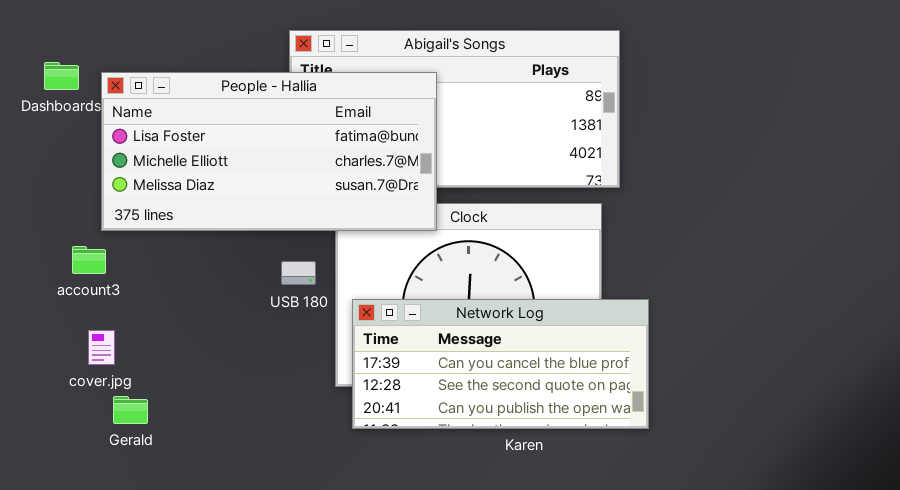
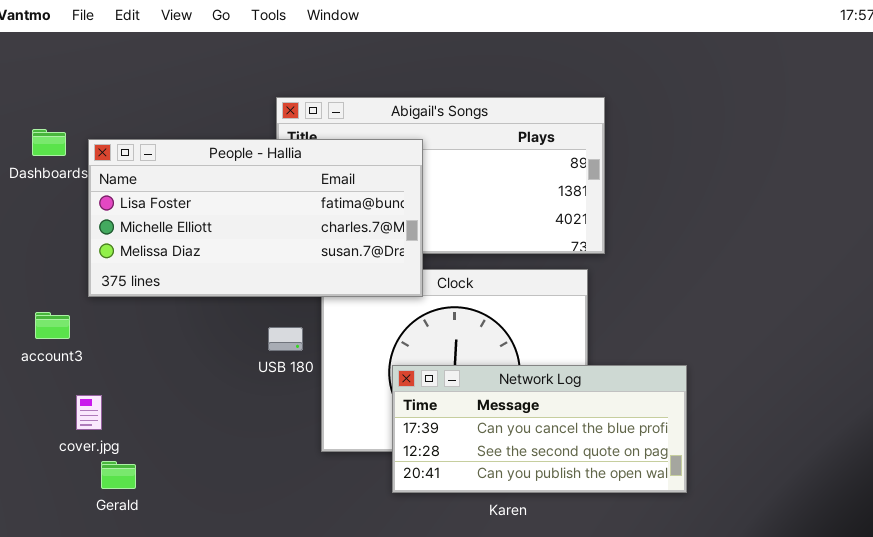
account3: [72,246,106,274] -> [35,312,70,339], moved
Network Log: [352,299,649,429] -> [392,365,687,493], moved

